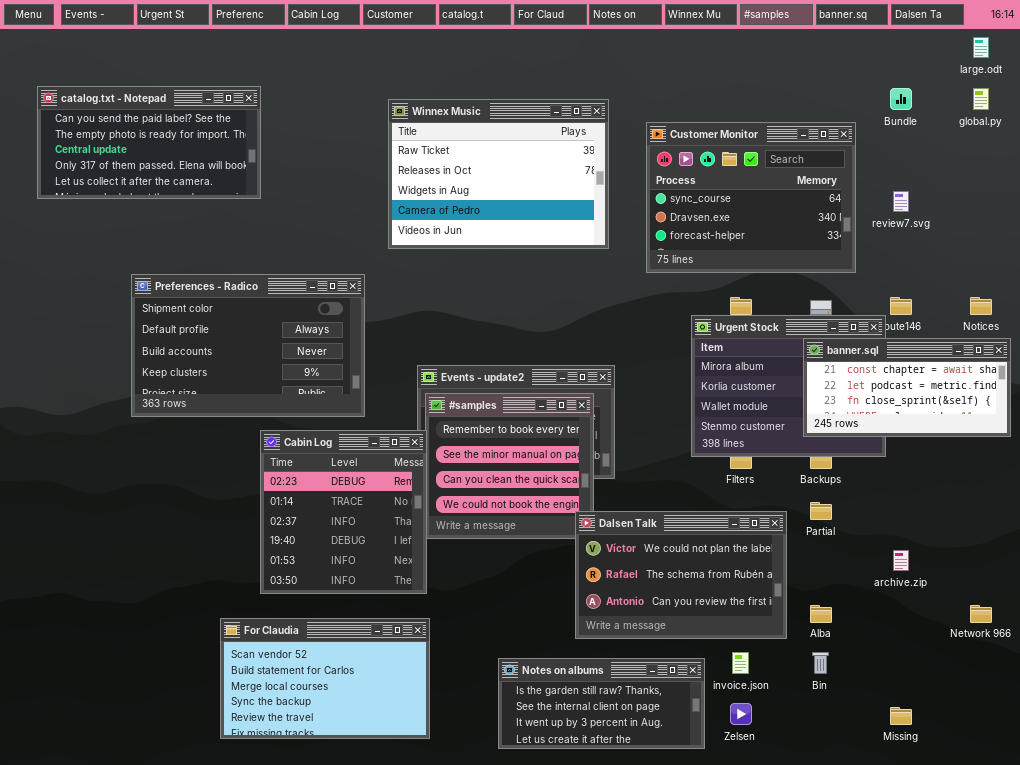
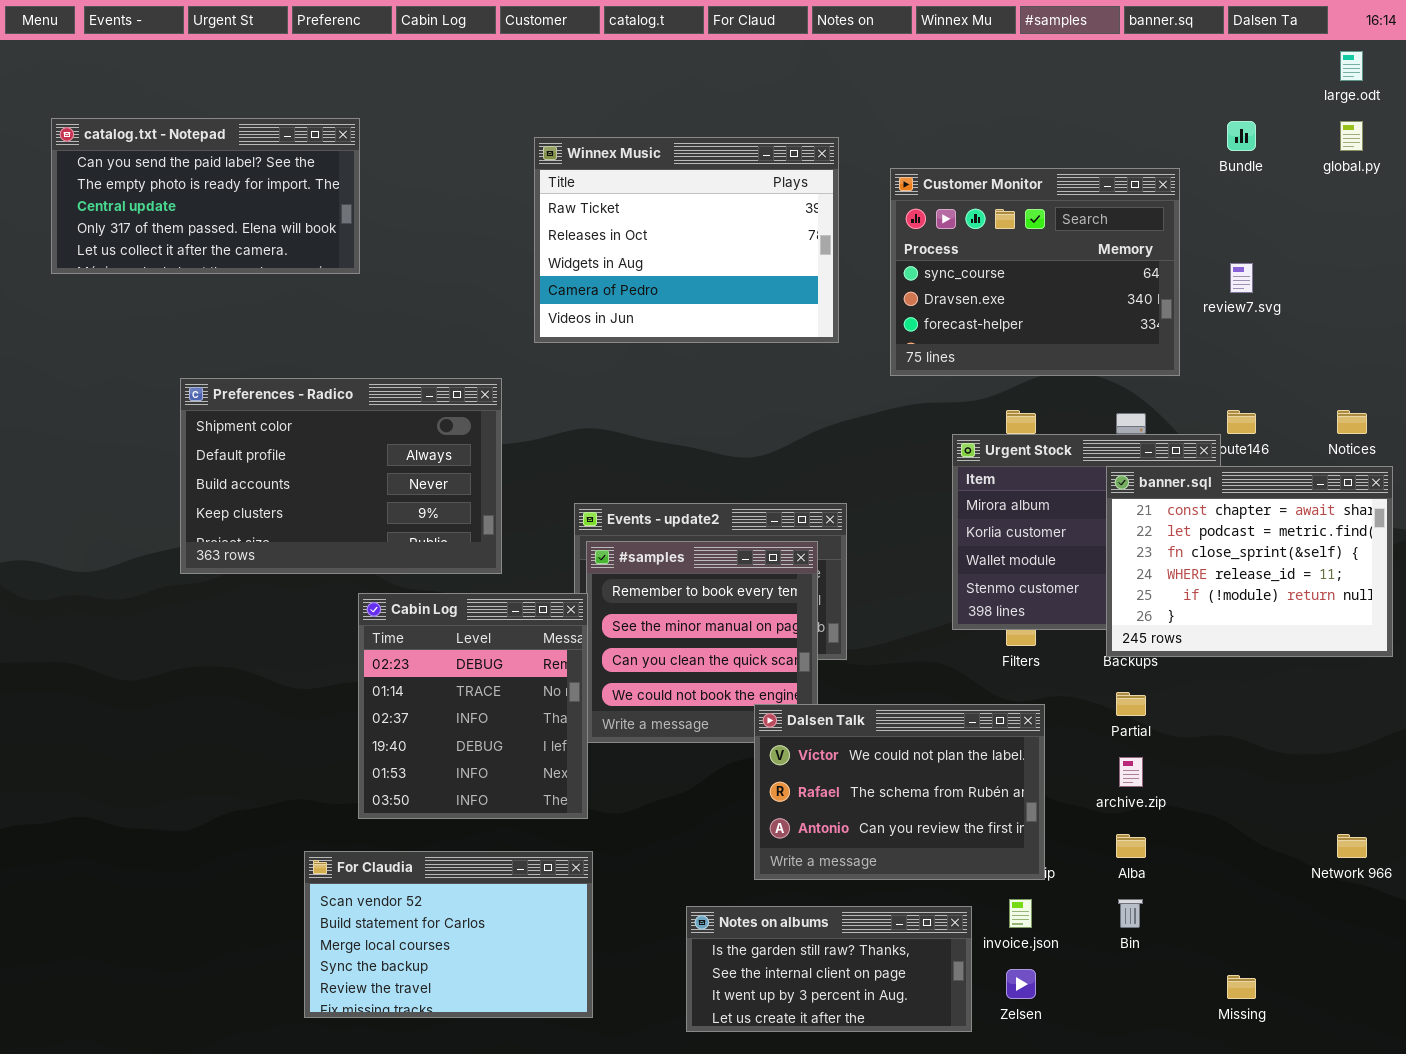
banner.sql: [803,338,1011,437] -> [1106,466,1393,657], resized
Dalsen Talk: [575,511,787,639] -> [754,704,1045,880], moved
archive.zip: [893,550,909,571] -> [1119,757,1143,787], moved

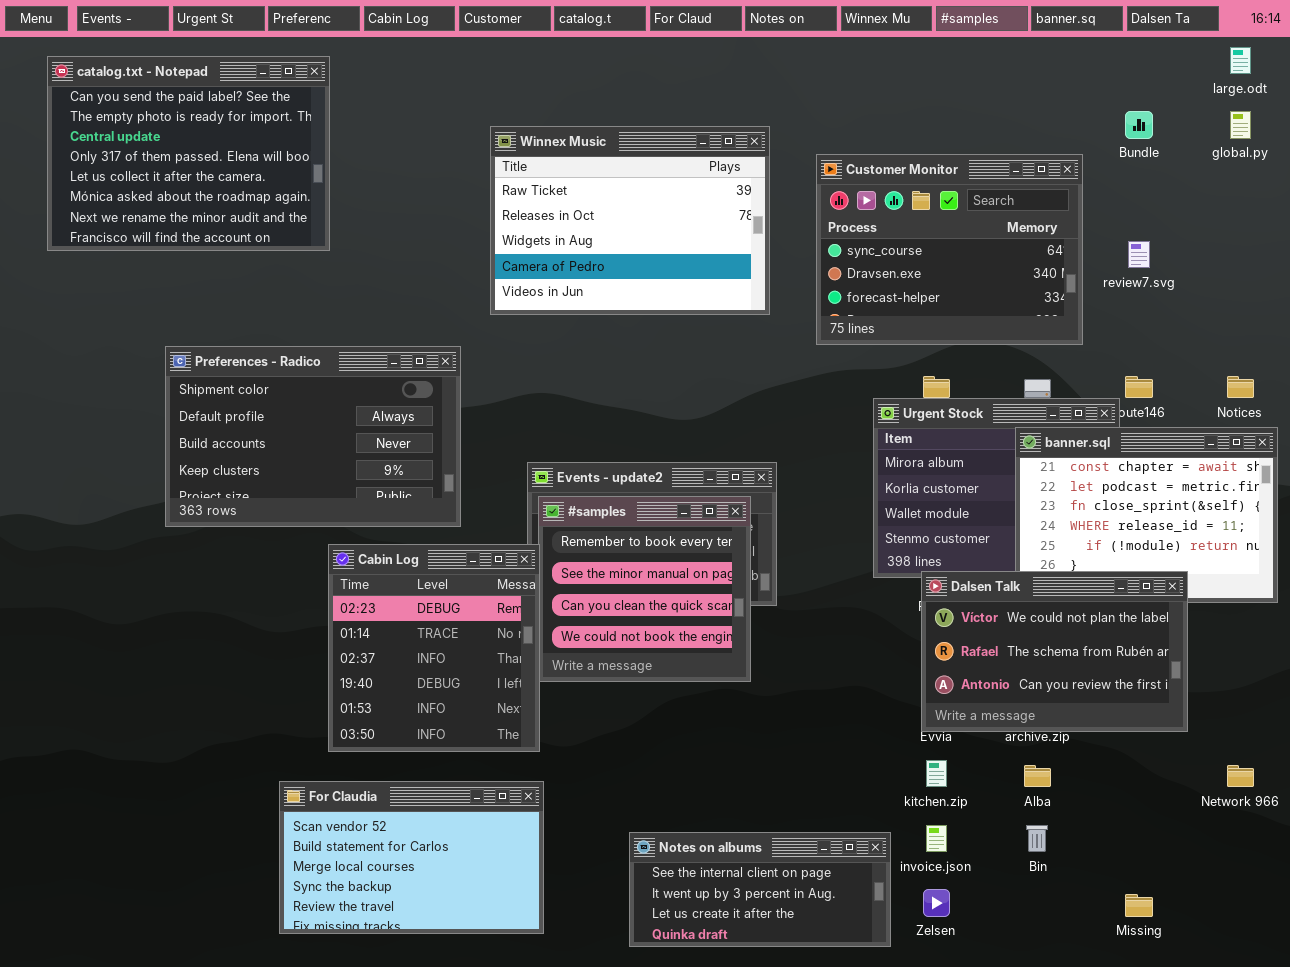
catalog.txt - Notepad: [51,118,360,274] -> [47,56,330,251], resized
Dalsen Talk: [754,704,1045,880] -> [921,571,1188,732], moved
Notes on albums: [686,906,972,1032] -> [629,832,891,947], scrolled down 1 row

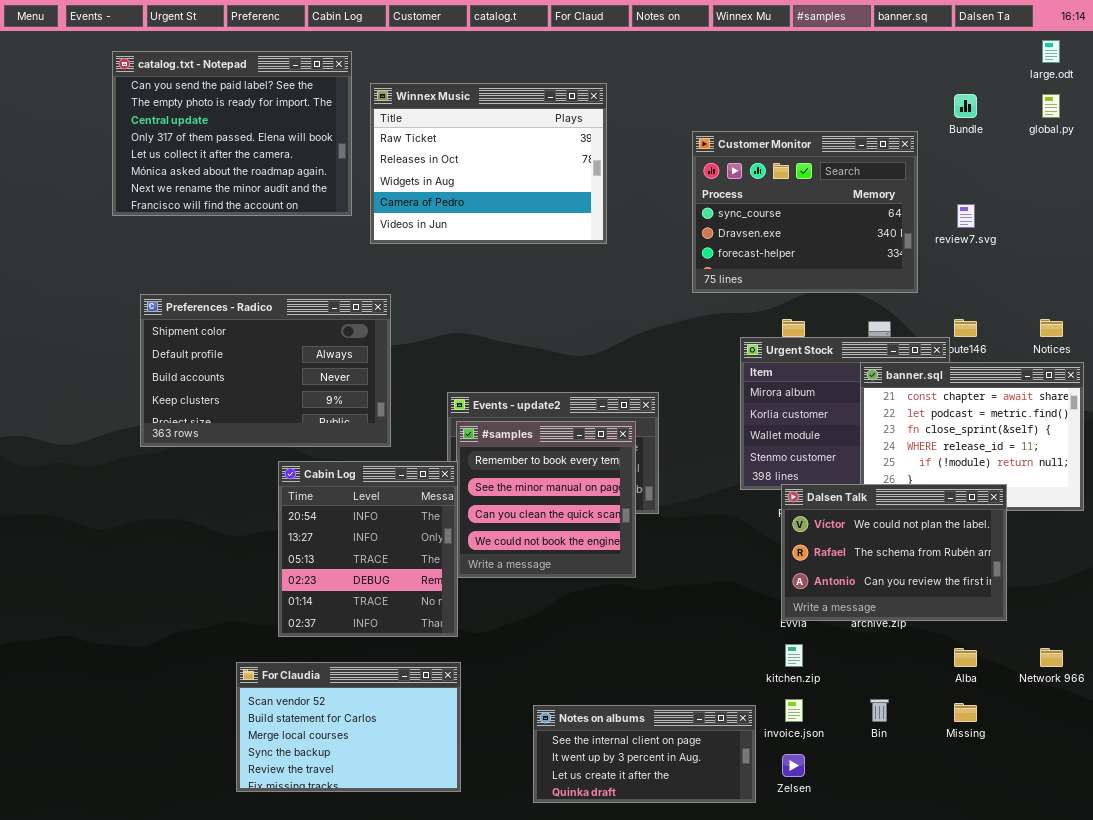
catalog.txt - Notepad: [47,56,330,251] -> [112,51,352,216], moved
Winnex Music: [490,126,770,315] -> [370,83,607,244], moved
Cabin Log: [328,544,540,752] -> [278,461,458,637], scrolled up 3 rows
Alba: [1024,765,1051,787] -> [954,648,977,667], moved
Missing: [1125,894,1153,917] -> [954,703,977,722], moved

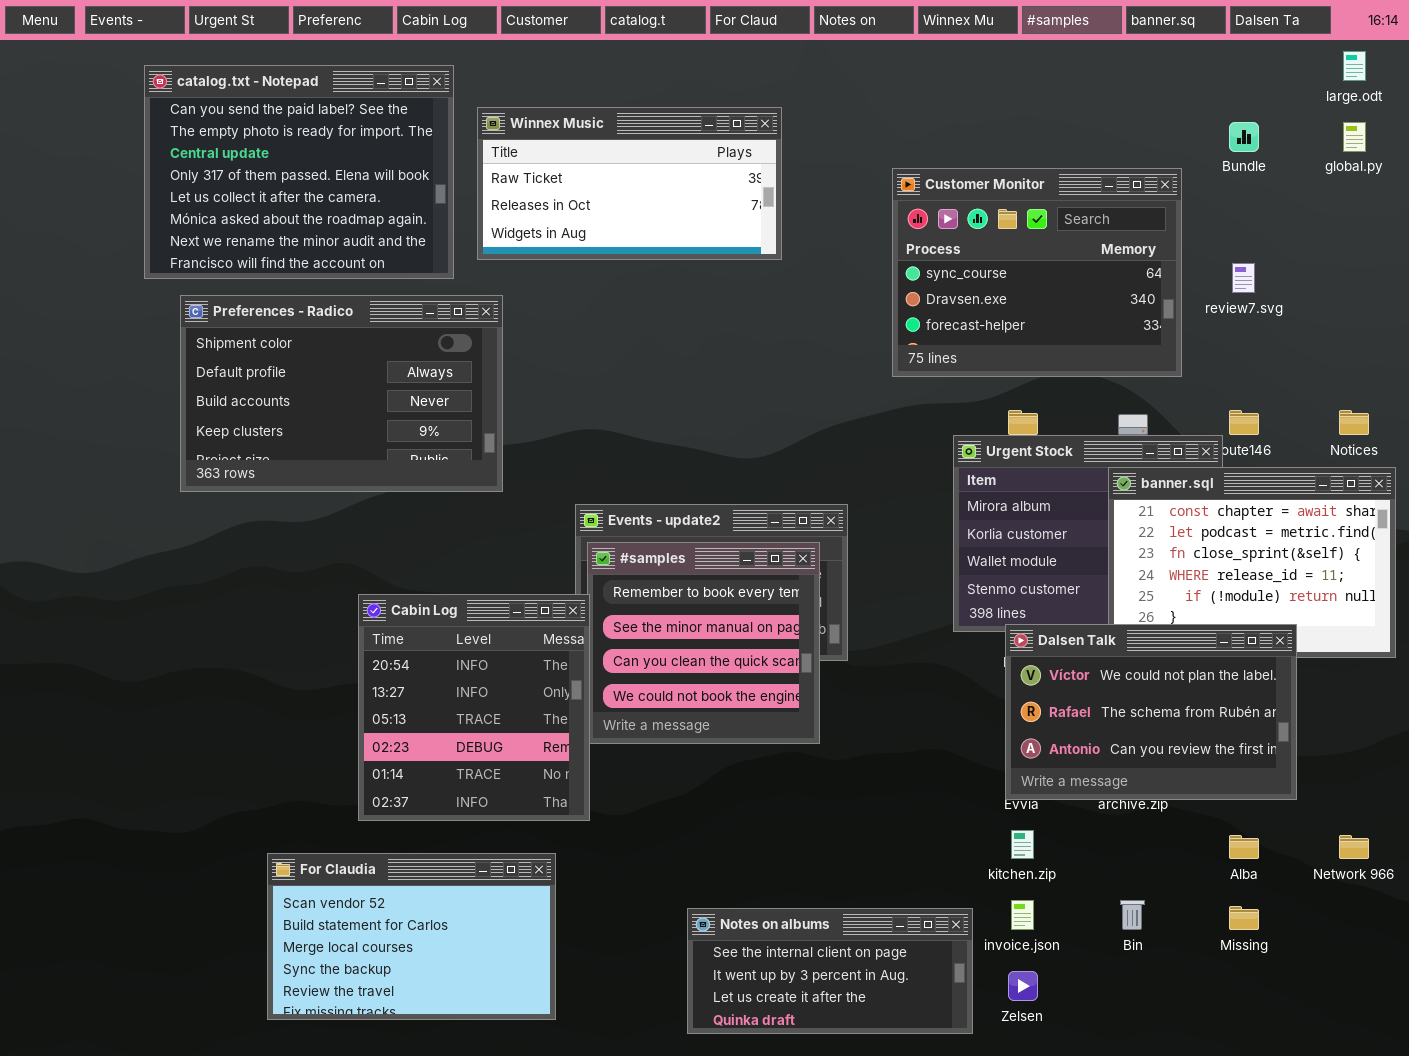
Winnex Music: [370,83,607,244] -> [477,107,782,260], resized
Preferences - Radico: [140,294,391,447] -> [180,295,503,492], moved
For Claudia: [236,662,461,792] -> [267,853,556,1020], moved

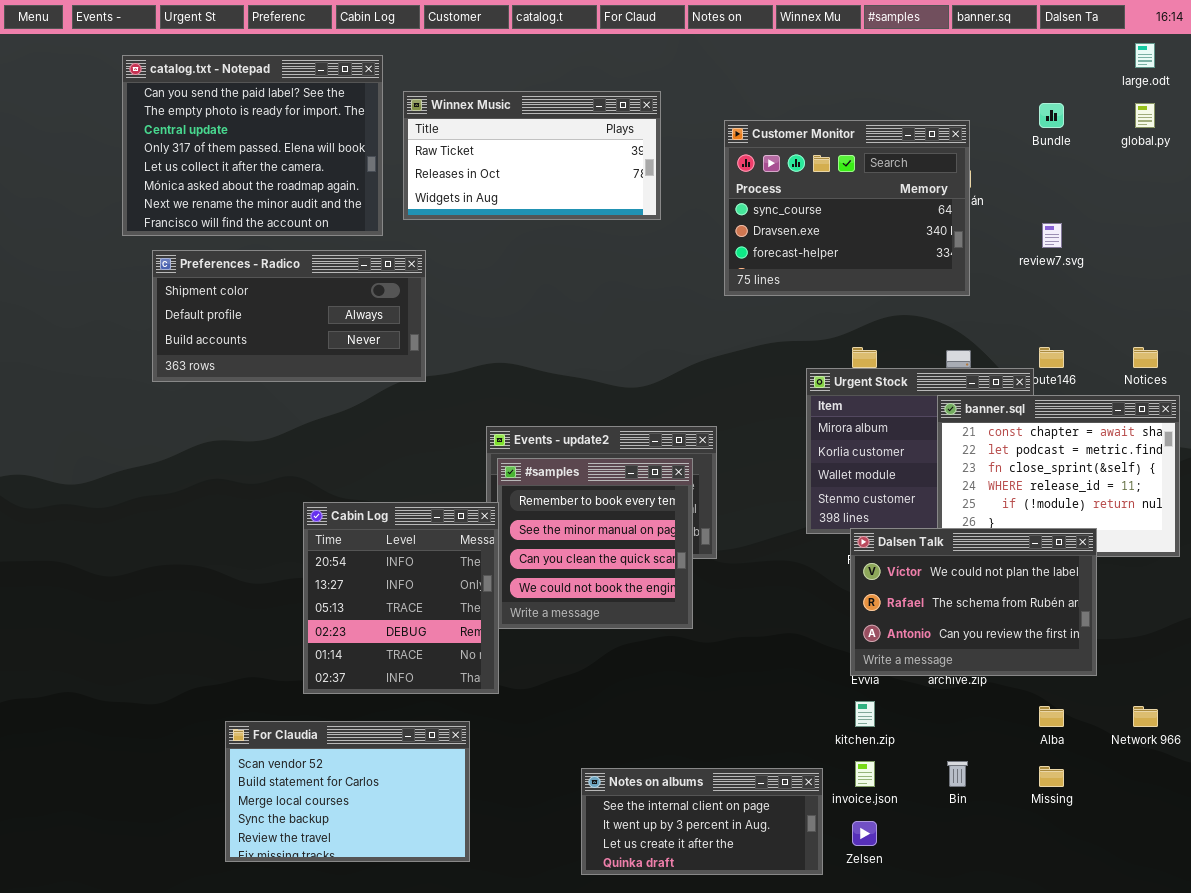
Customer Monitor: [892,168,1182,377] -> [724,120,970,296], moved
Preferences - Radico: [180,295,503,492] -> [152,250,426,382], resized

